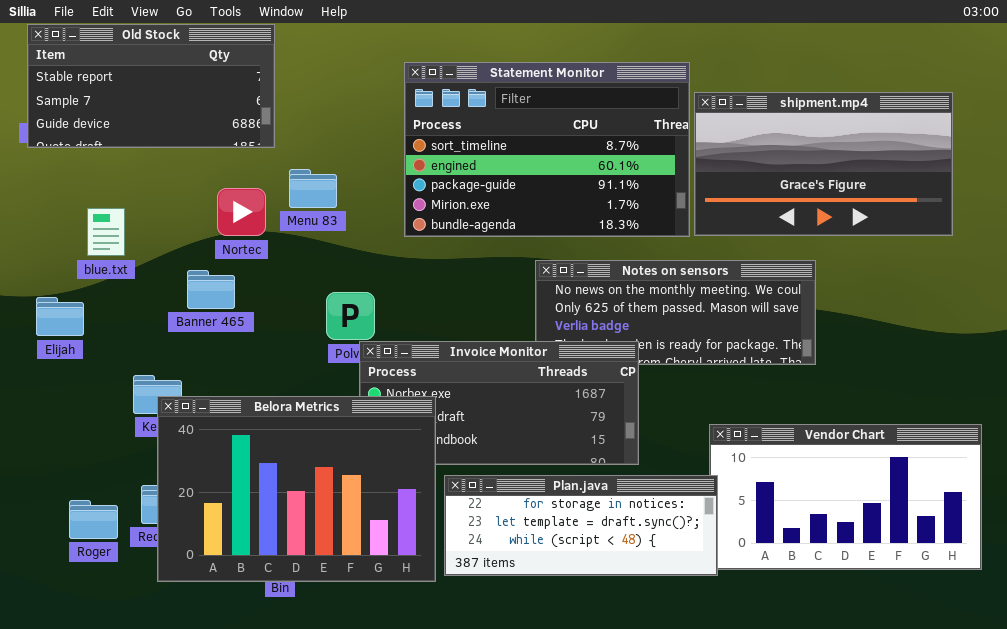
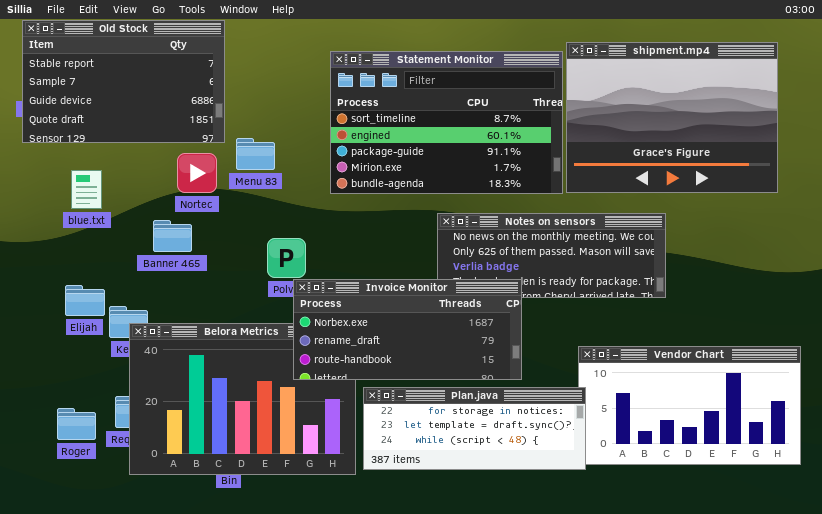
Old Stock: [27,24,275,148] -> [22,20,225,143], resized
shipment.mp4: [694,92,953,236] -> [566,42,778,193], resized
Elijah: [36,297,84,336] -> [65,285,105,316], moved
Invoice Monitor: [359,341,639,465] -> [293,279,522,380], raised

